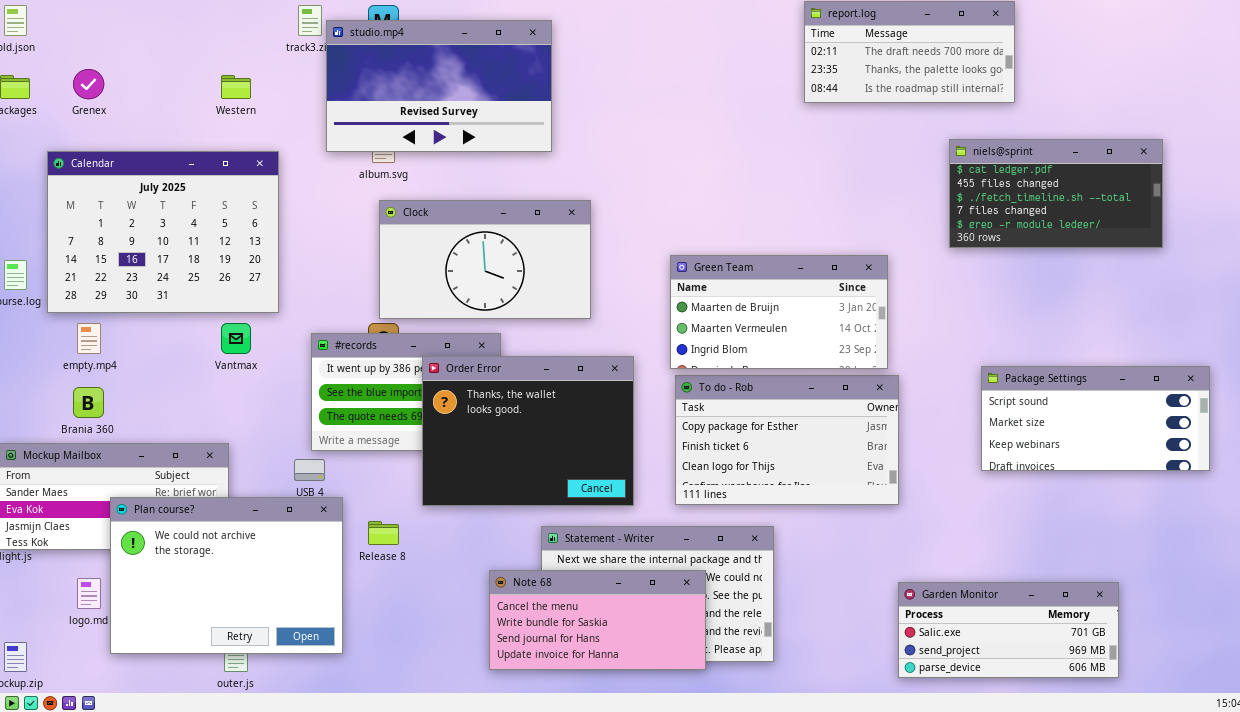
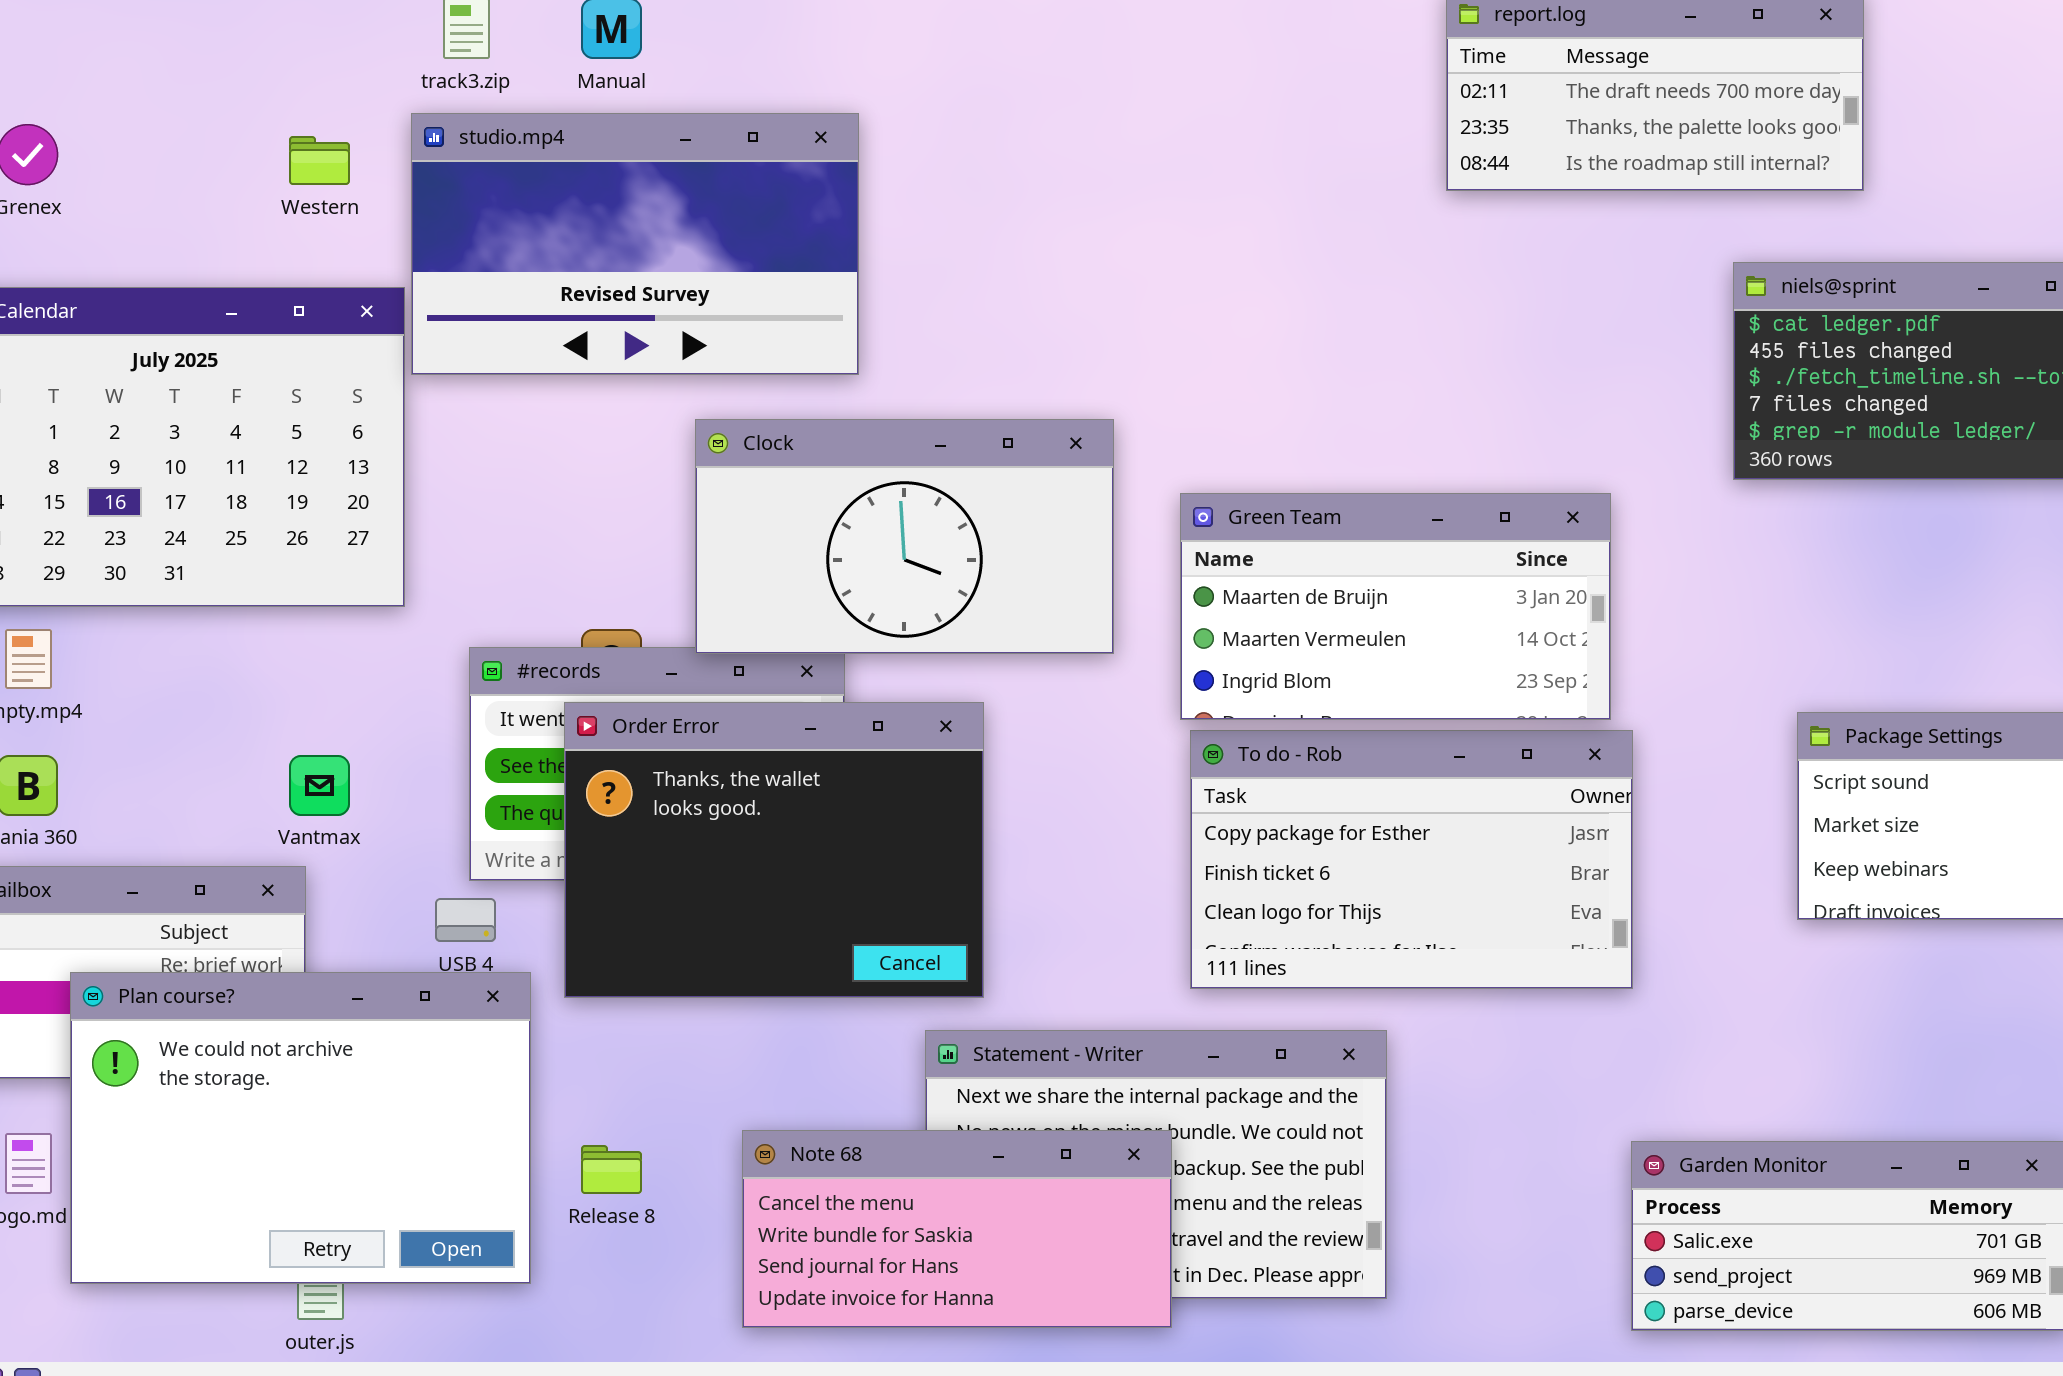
studio.mp4: [326,20,552,152] -> [411,113,859,375], moved
Clock: [379,200,591,319] -> [695,419,1114,654], moved
Vantmax: [221,323,251,354] -> [289,755,350,816], moved
Order Error: [422,356,634,506] -> [564,702,984,998], moved
Release 8: [368,521,399,545] -> [581,1145,642,1194], moved
Note 68: [489,570,706,670] -> [742,1130,1172,1328], moved

